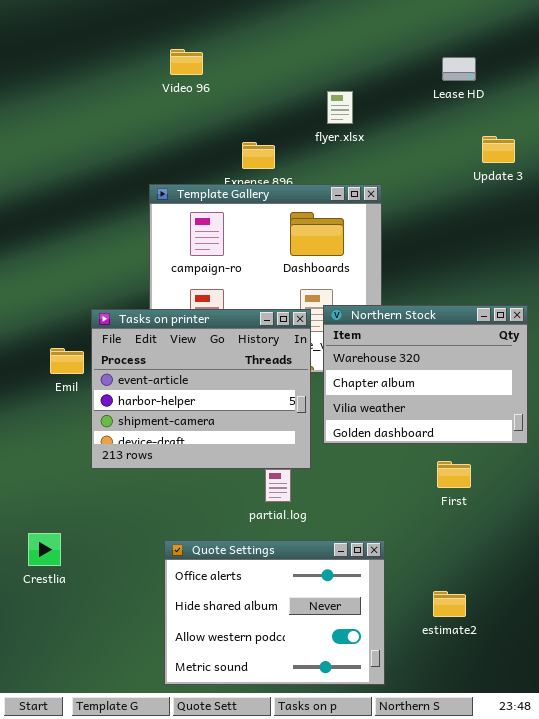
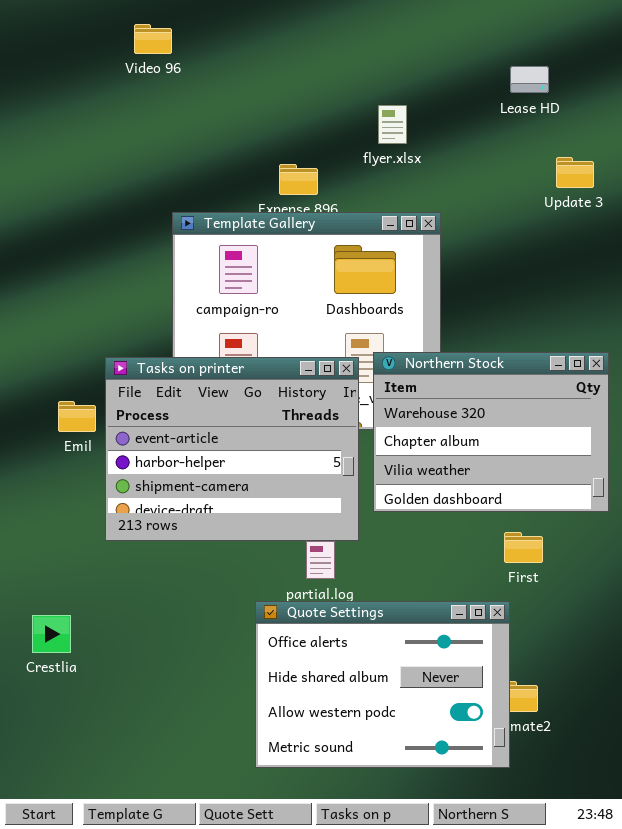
Video 96: [170,49,203,75] -> [134,24,172,54], moved
Quote Settings: [164,540,385,685] -> [255,601,510,768], moved

